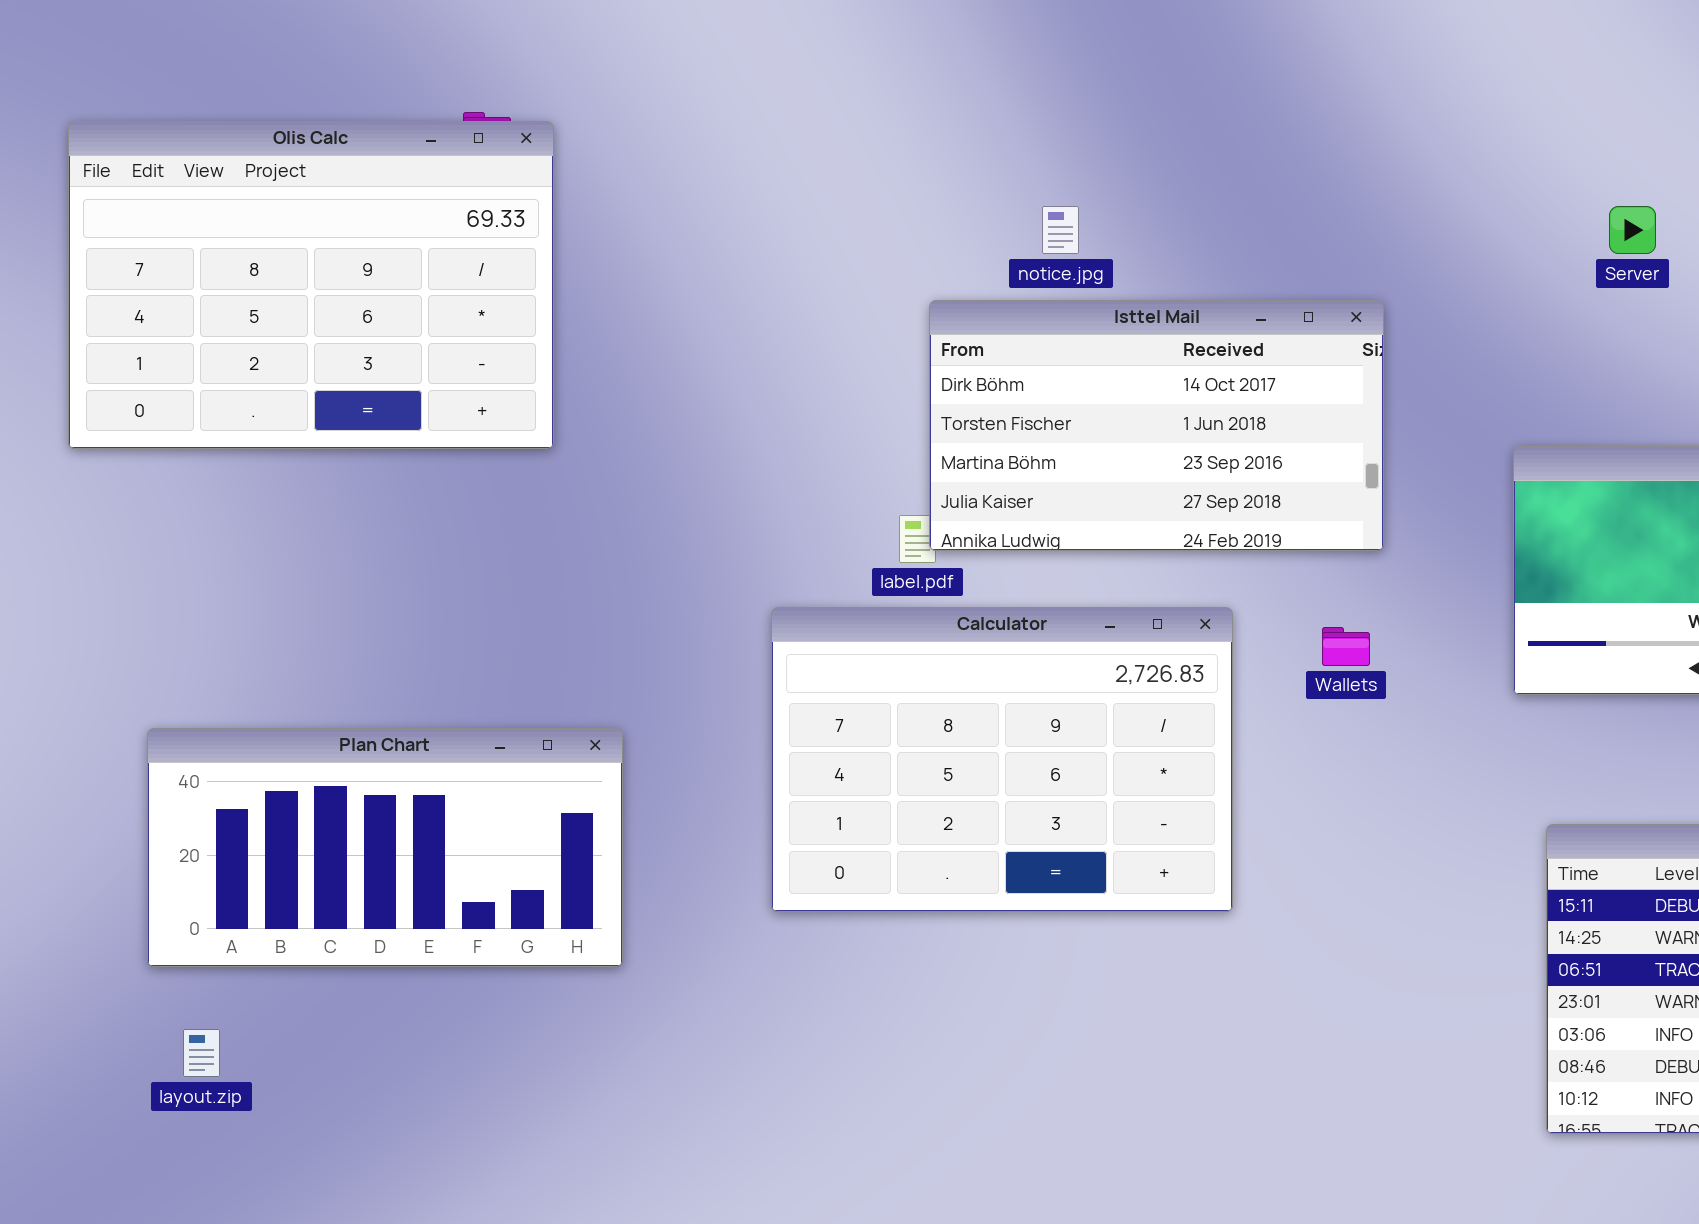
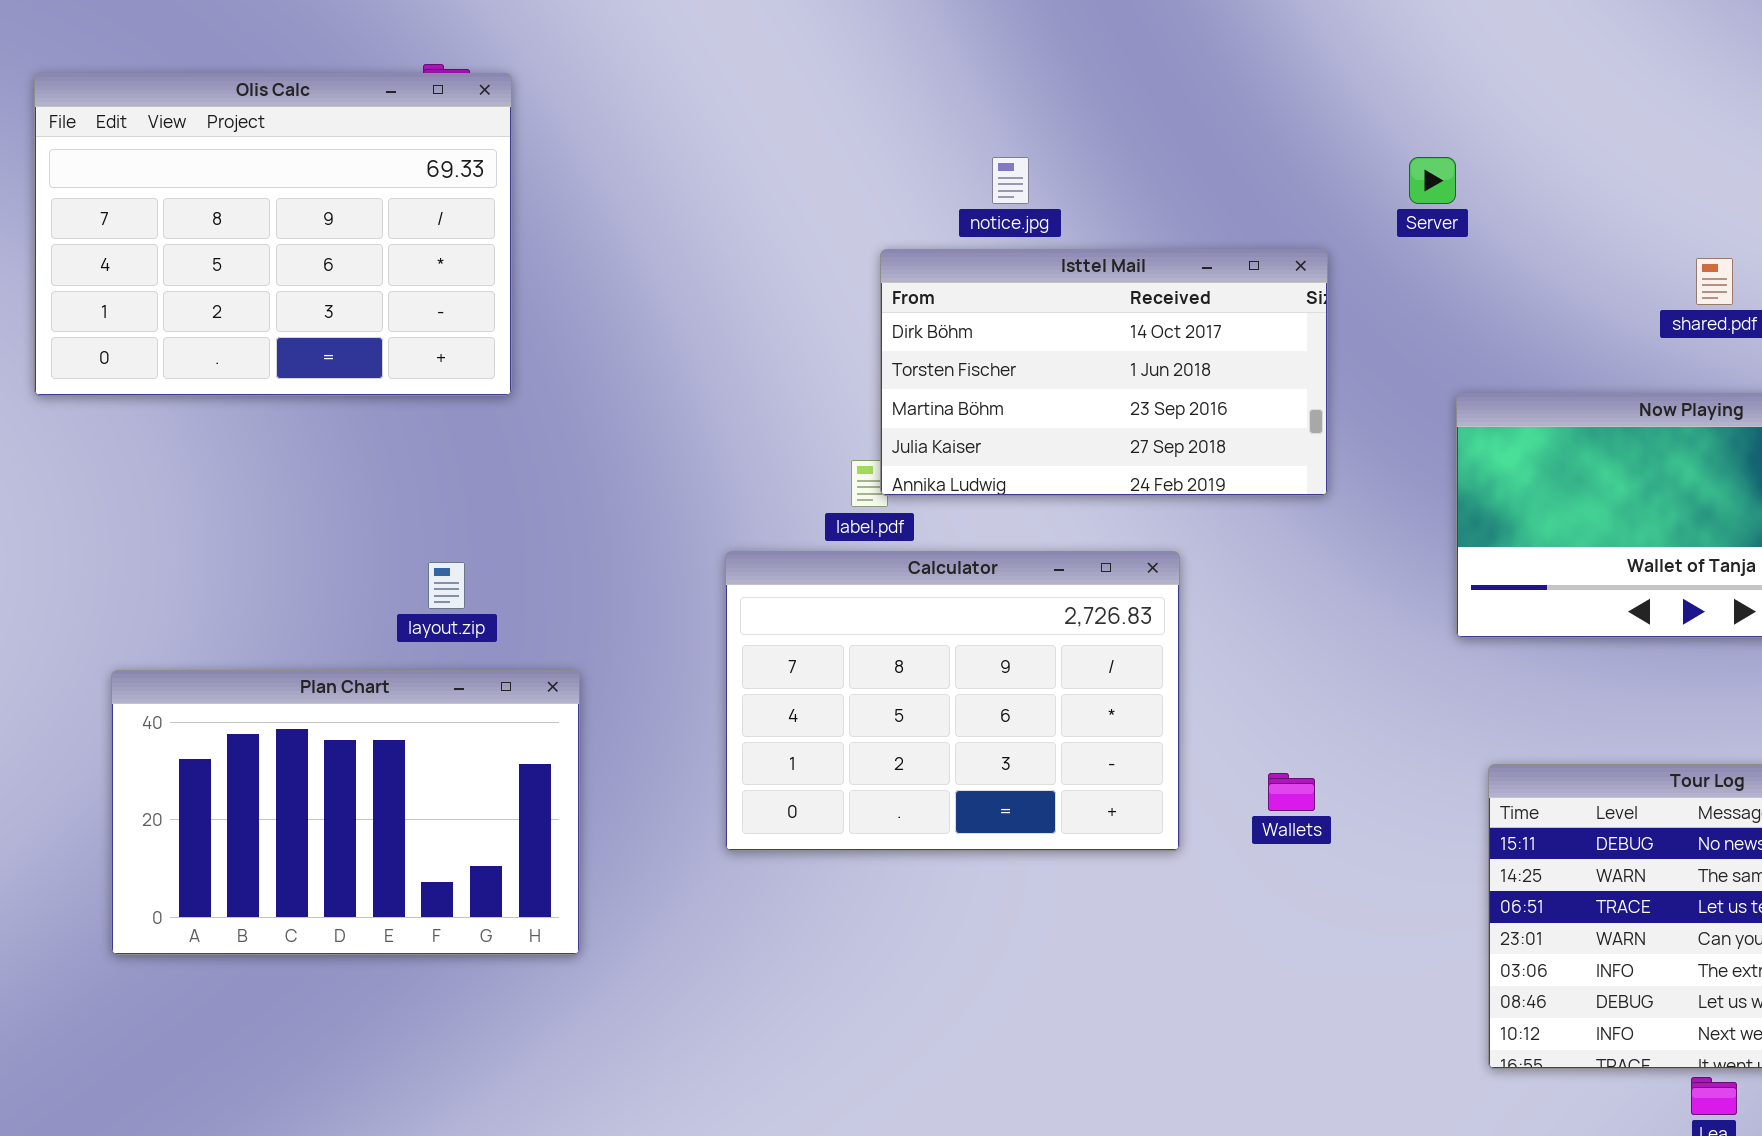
Server: [1609,206,1656,254] -> [1409,157,1456,204], moved
Wallets: [1322,627,1370,666] -> [1268,773,1315,811], moved
Plan Chart: [147,728,623,967] -> [111,670,580,955], resized
layout.zip: [183,1029,220,1077] -> [428,562,465,609], moved

